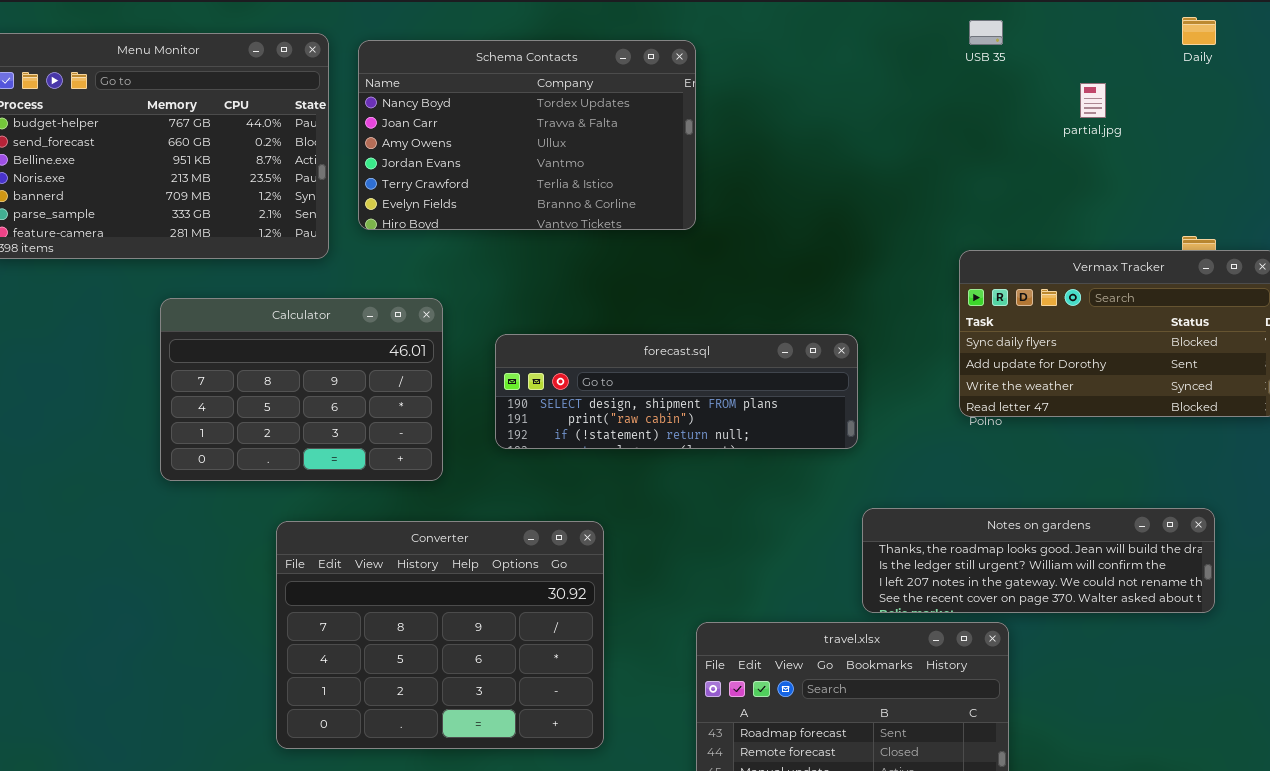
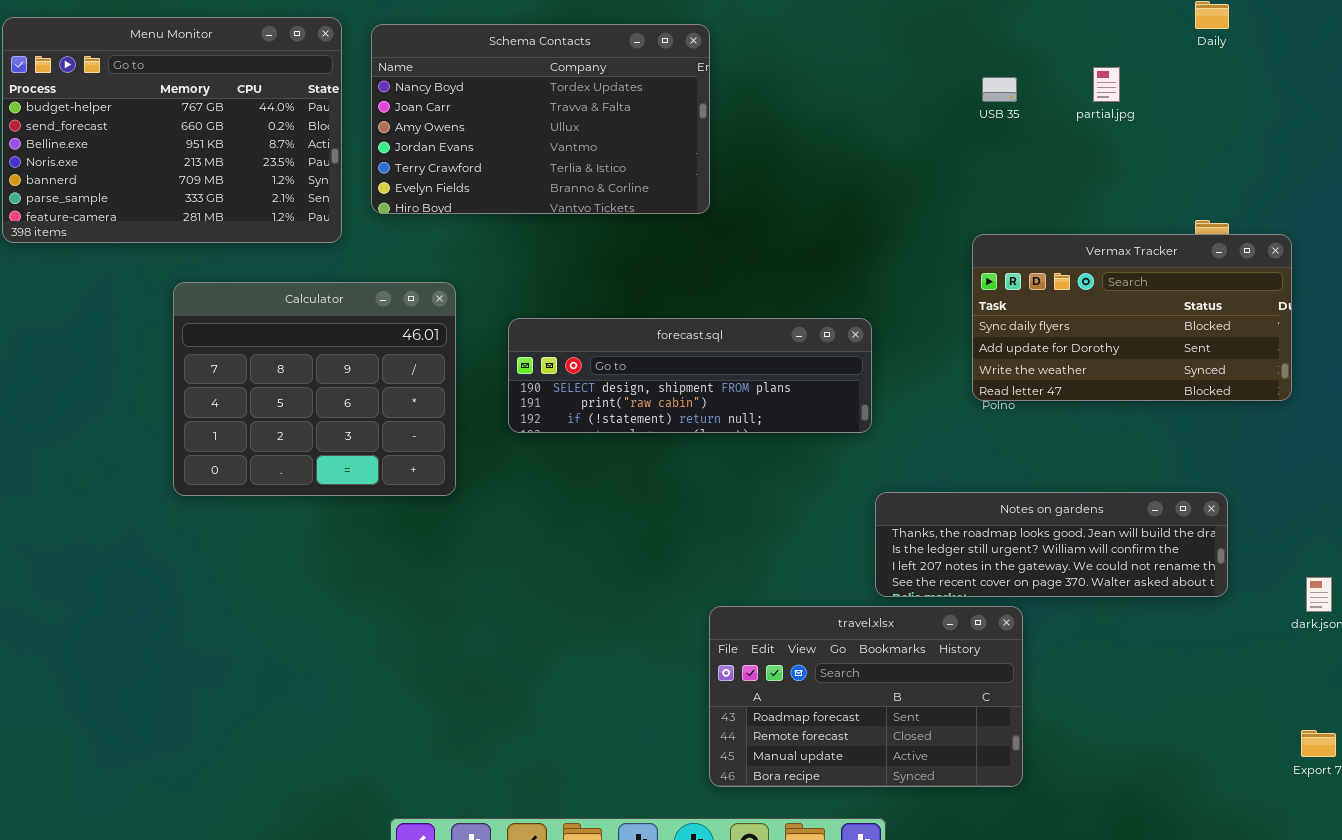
USB 35: [969,20,1003,45] -> [982,77,1017,102], moved
Calculator: [160,298,443,481] -> [173,282,456,496], resized
Converter: [276,521,604,749] -> none, closed

